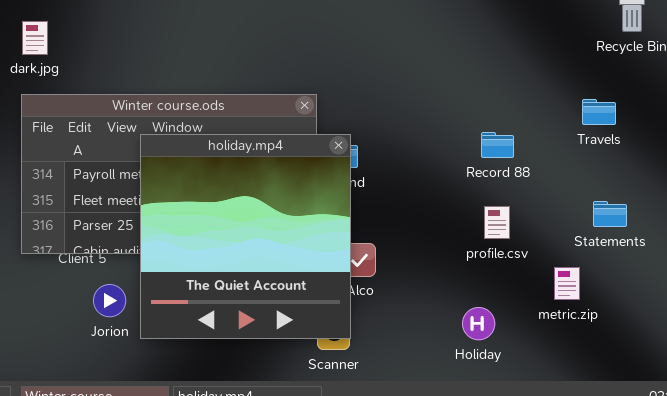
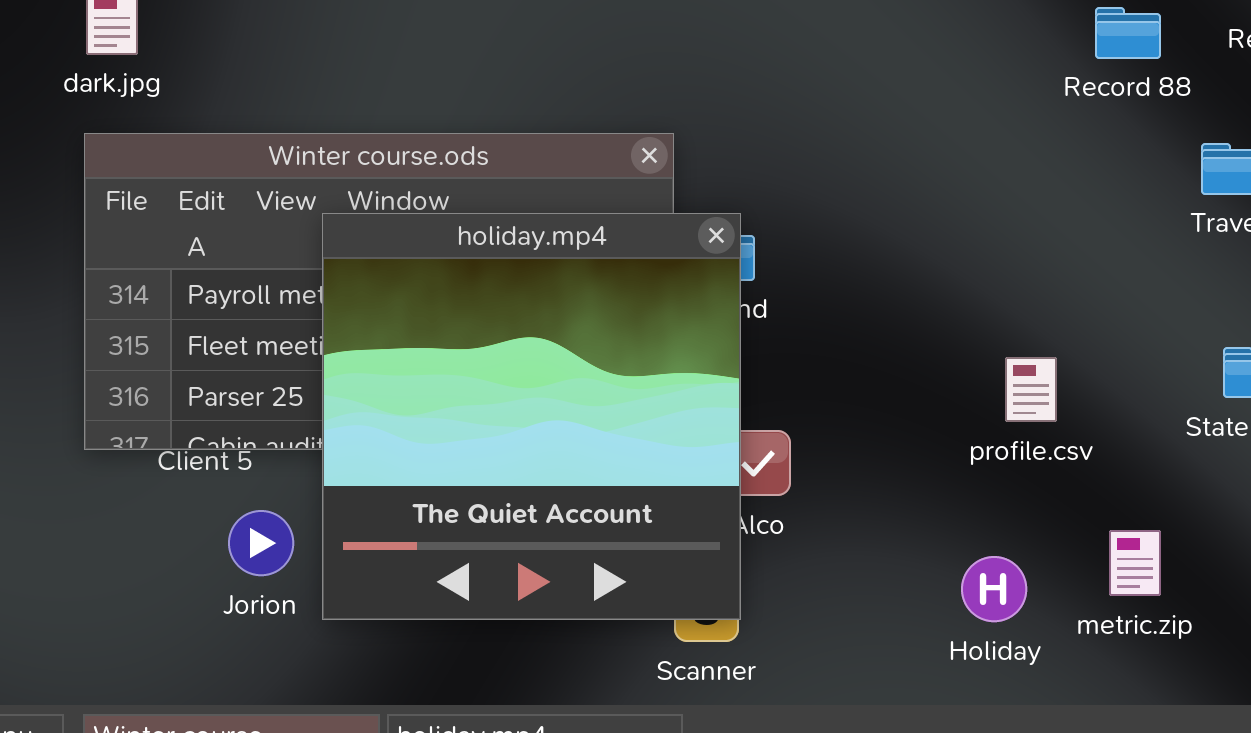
Record 88: [481,132,514,158] -> [1095,7,1161,59], moved
metric.zip: [554,267,580,300] -> [1109,530,1161,596], moved

